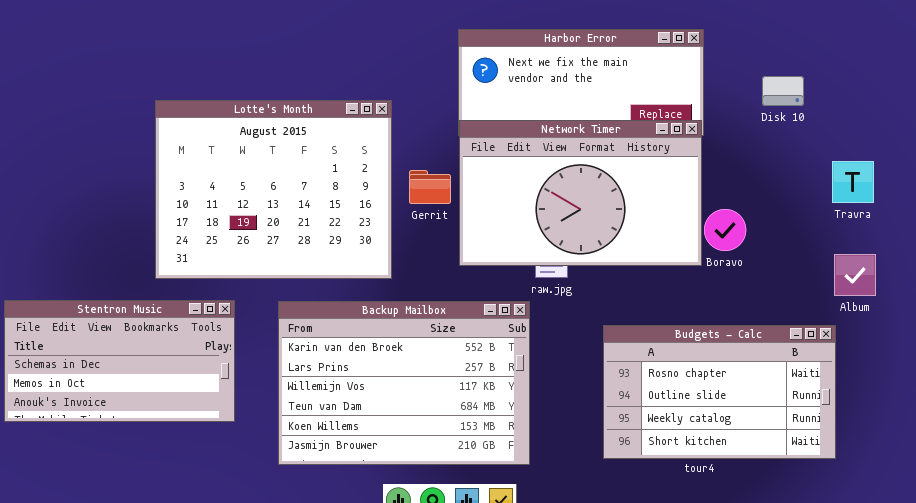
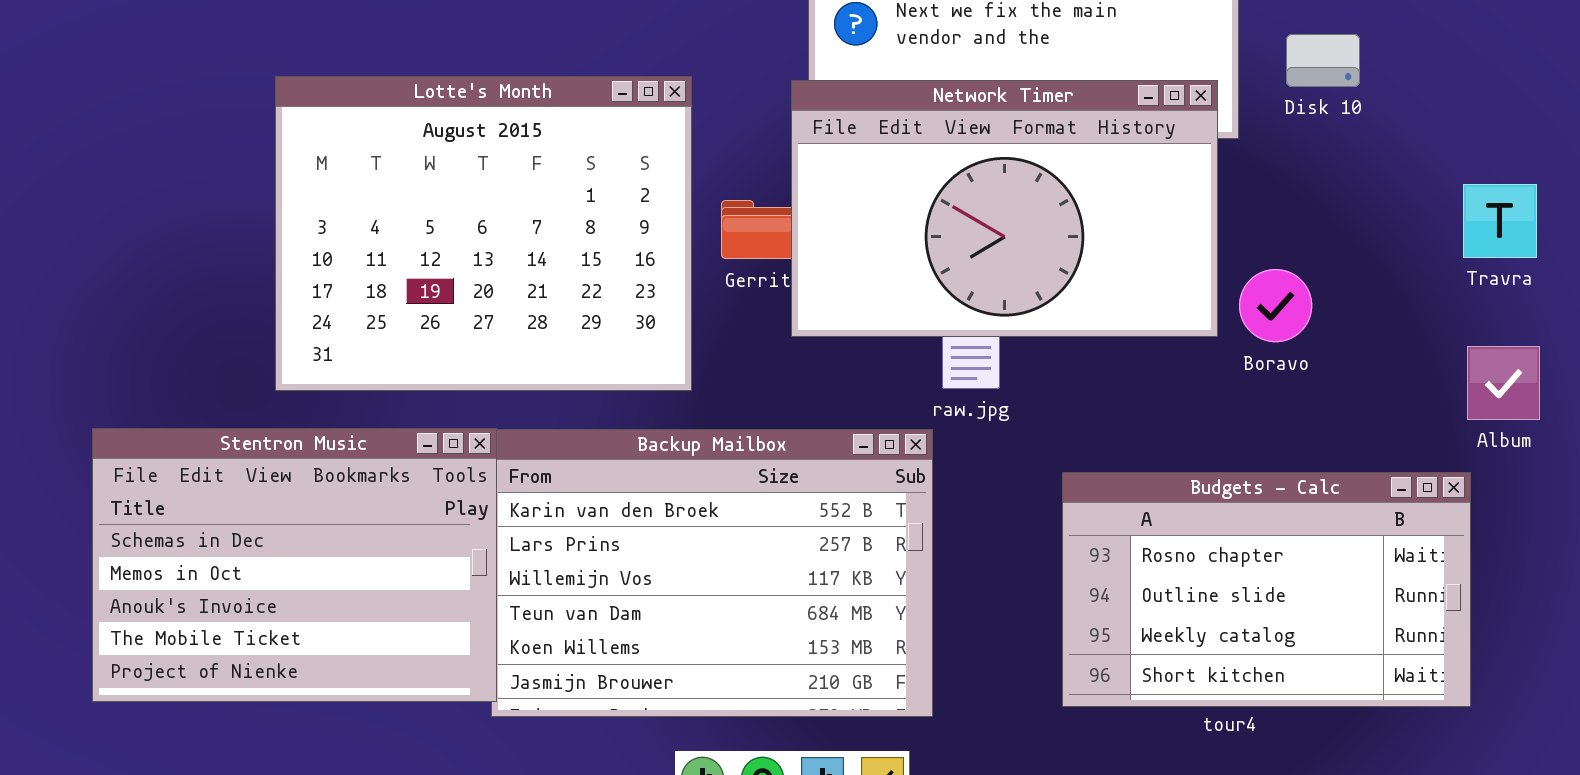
Disk 10: [762,76,804,106] -> [1286,34,1360,87], moved
Network Timer: [459,120,702,266] -> [791,80,1218,337], moved
Stentron Music: [4,300,235,422] -> [92,428,497,702], moved, resized

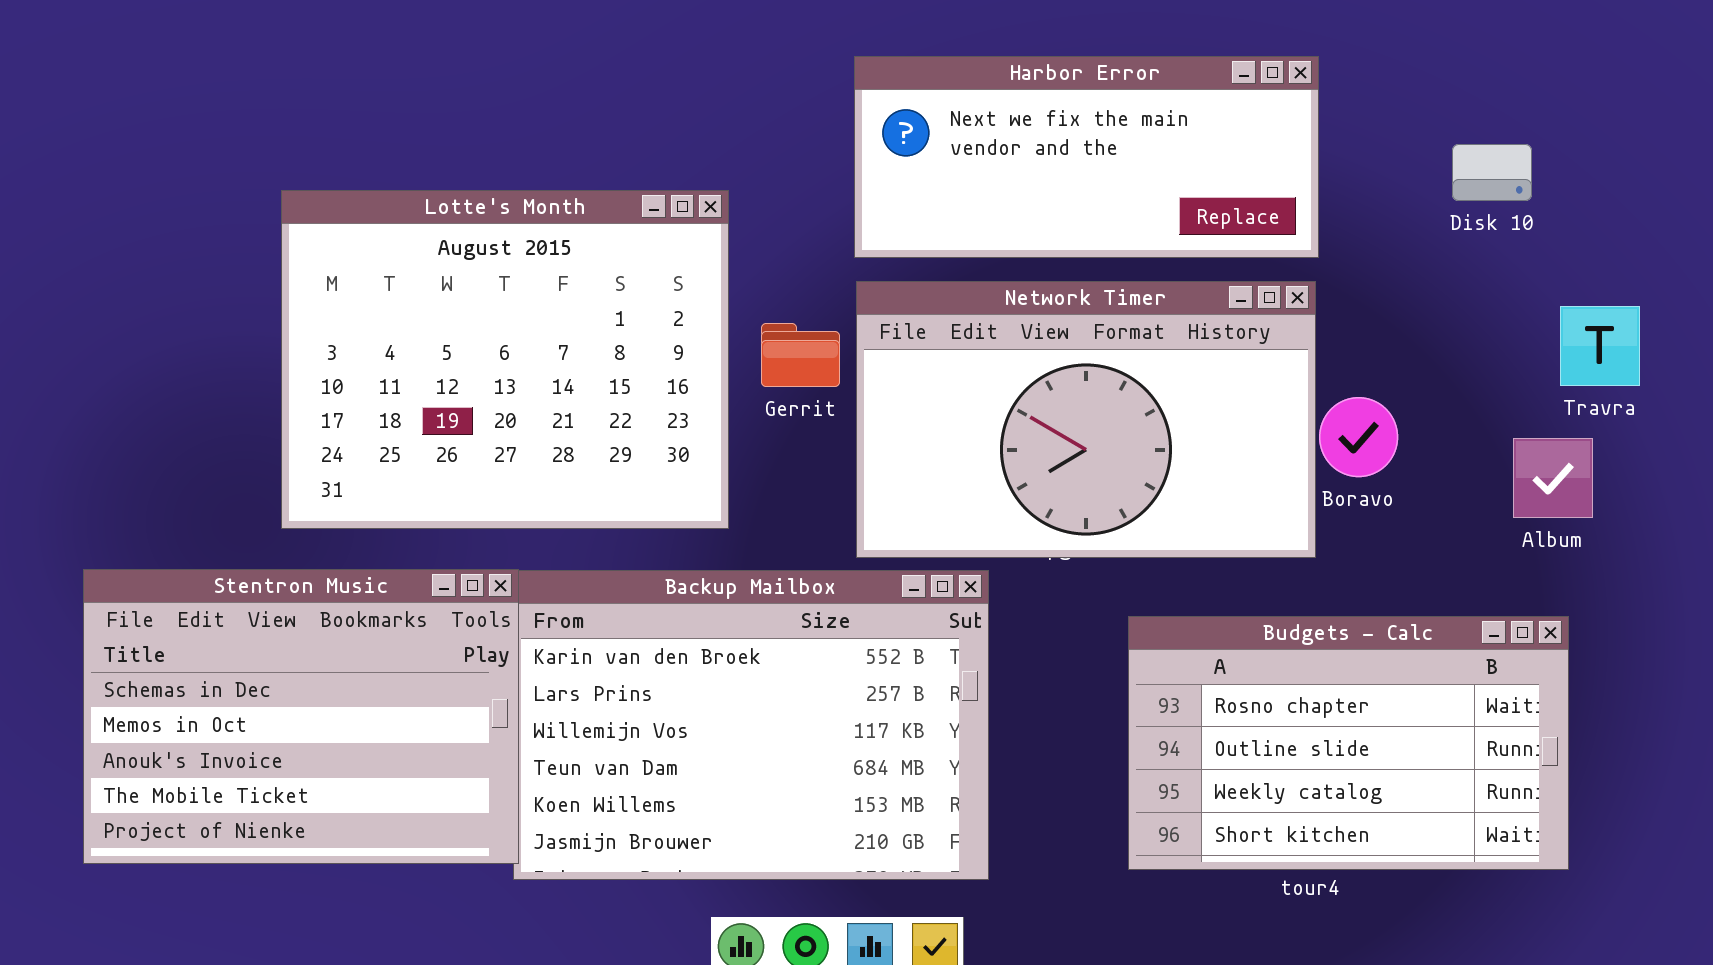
Disk 10: [1286,34,1360,87] -> [1452,144,1532,201], moved
Network Timer: [791,80,1218,337] -> [856,281,1316,558], moved
Album: [1467,346,1540,420] -> [1513,438,1593,518], moved

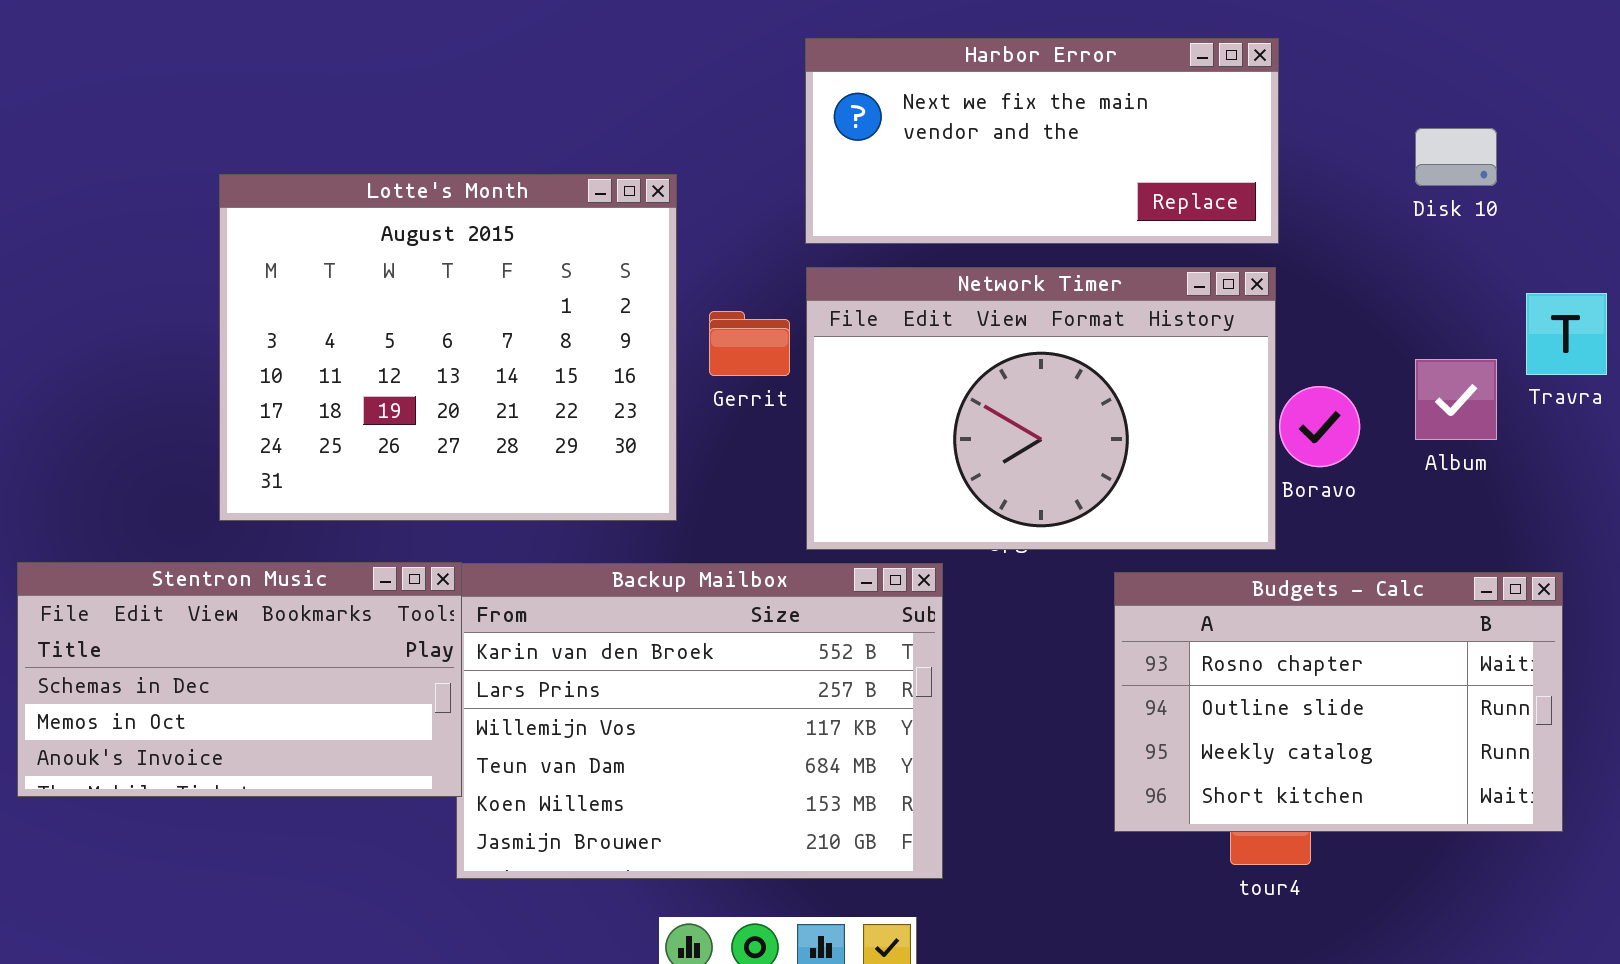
Album: [1513,438,1593,518] -> [1415,359,1497,440], moved
Stentron Music: [83,569,519,864] -> [17,562,462,797], resized
Budgets - Calc: [1128,616,1569,870] -> [1114,572,1563,832], moved

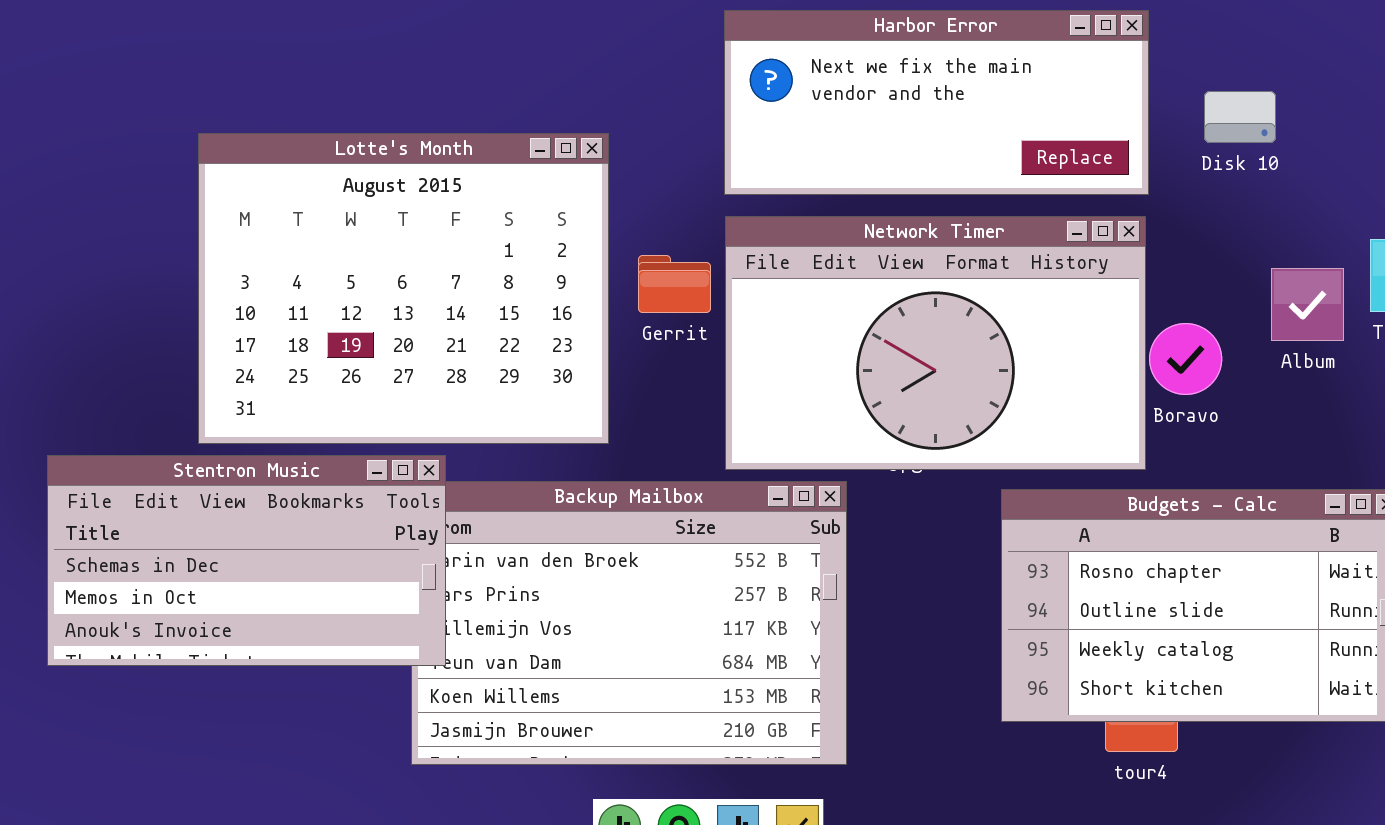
Disk 10: [1415,128,1497,186] -> [1204,91,1276,143], moved
Album: [1415,359,1497,440] -> [1271,268,1344,341], moved
Stentron Music: [17,562,462,797] -> [47,455,446,666], moved

